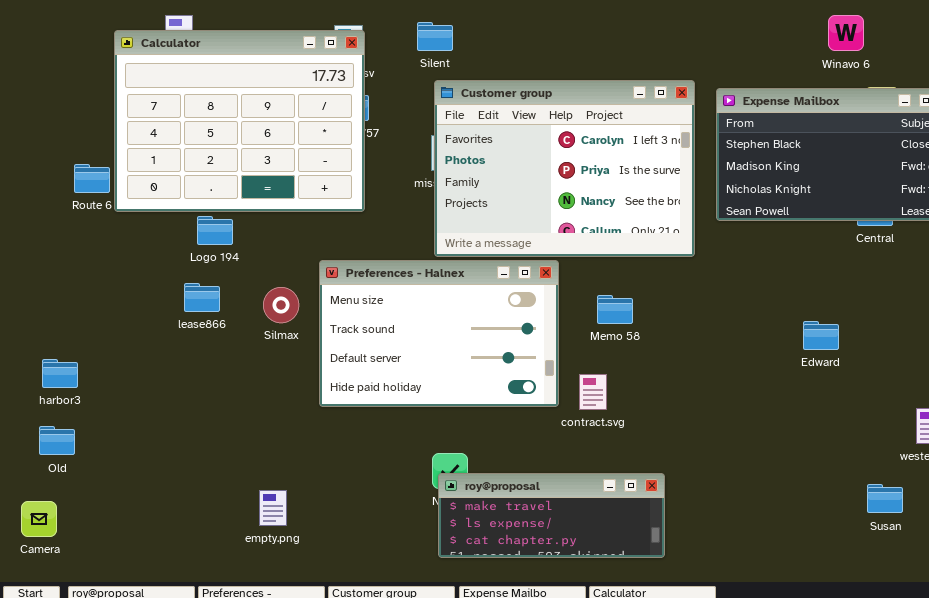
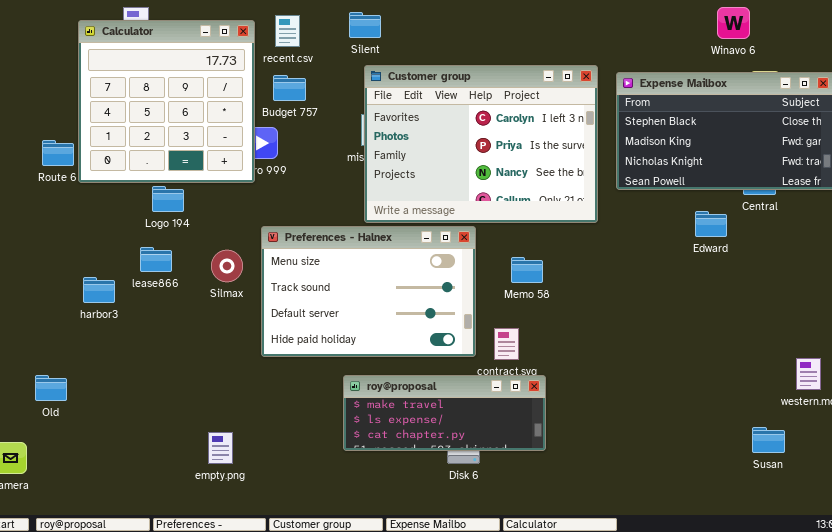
Calculator: [114,30,365,212] -> [78,20,255,183], resized
Edward: [803,321,839,350] -> [695,211,727,237], moved
harbor3: [42,359,78,388] -> [83,277,115,303], moved
Old: [39,426,75,455] -> [35,375,67,401], moved
roy@proposal: [438,473,665,558] -> [343,375,546,451], moved

